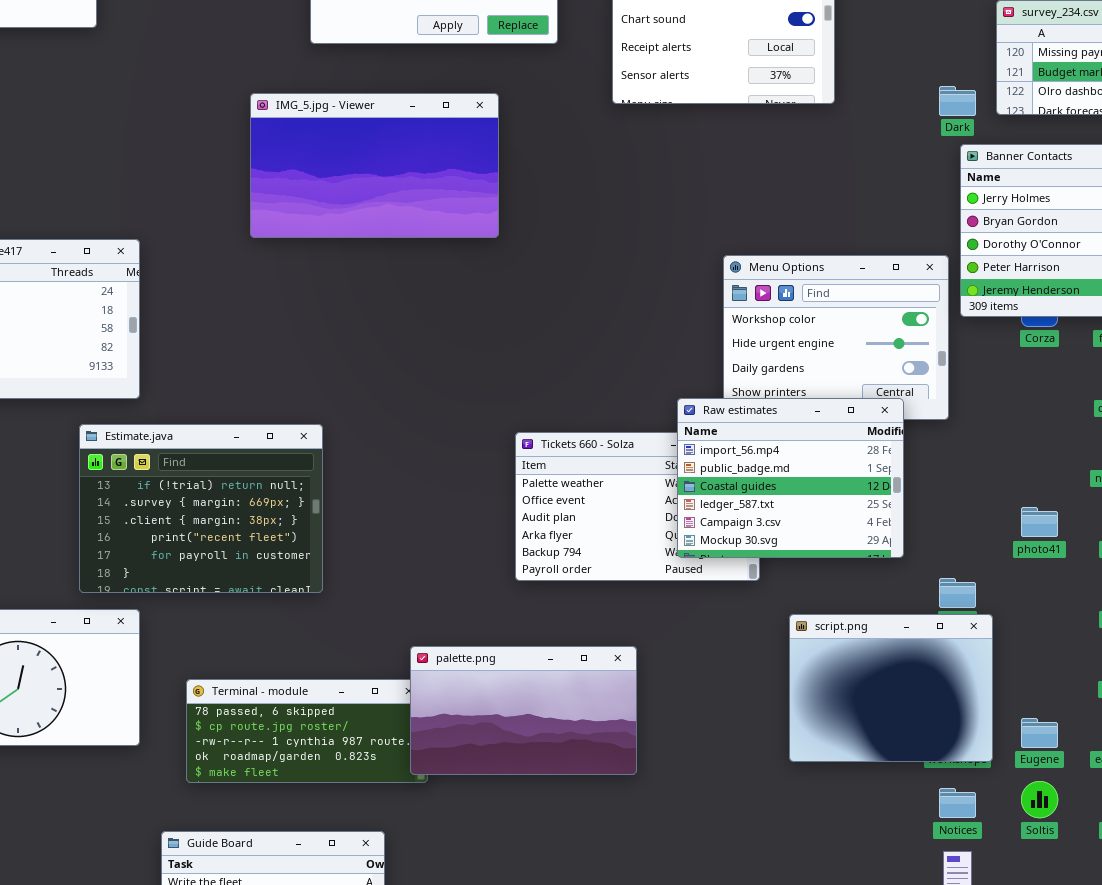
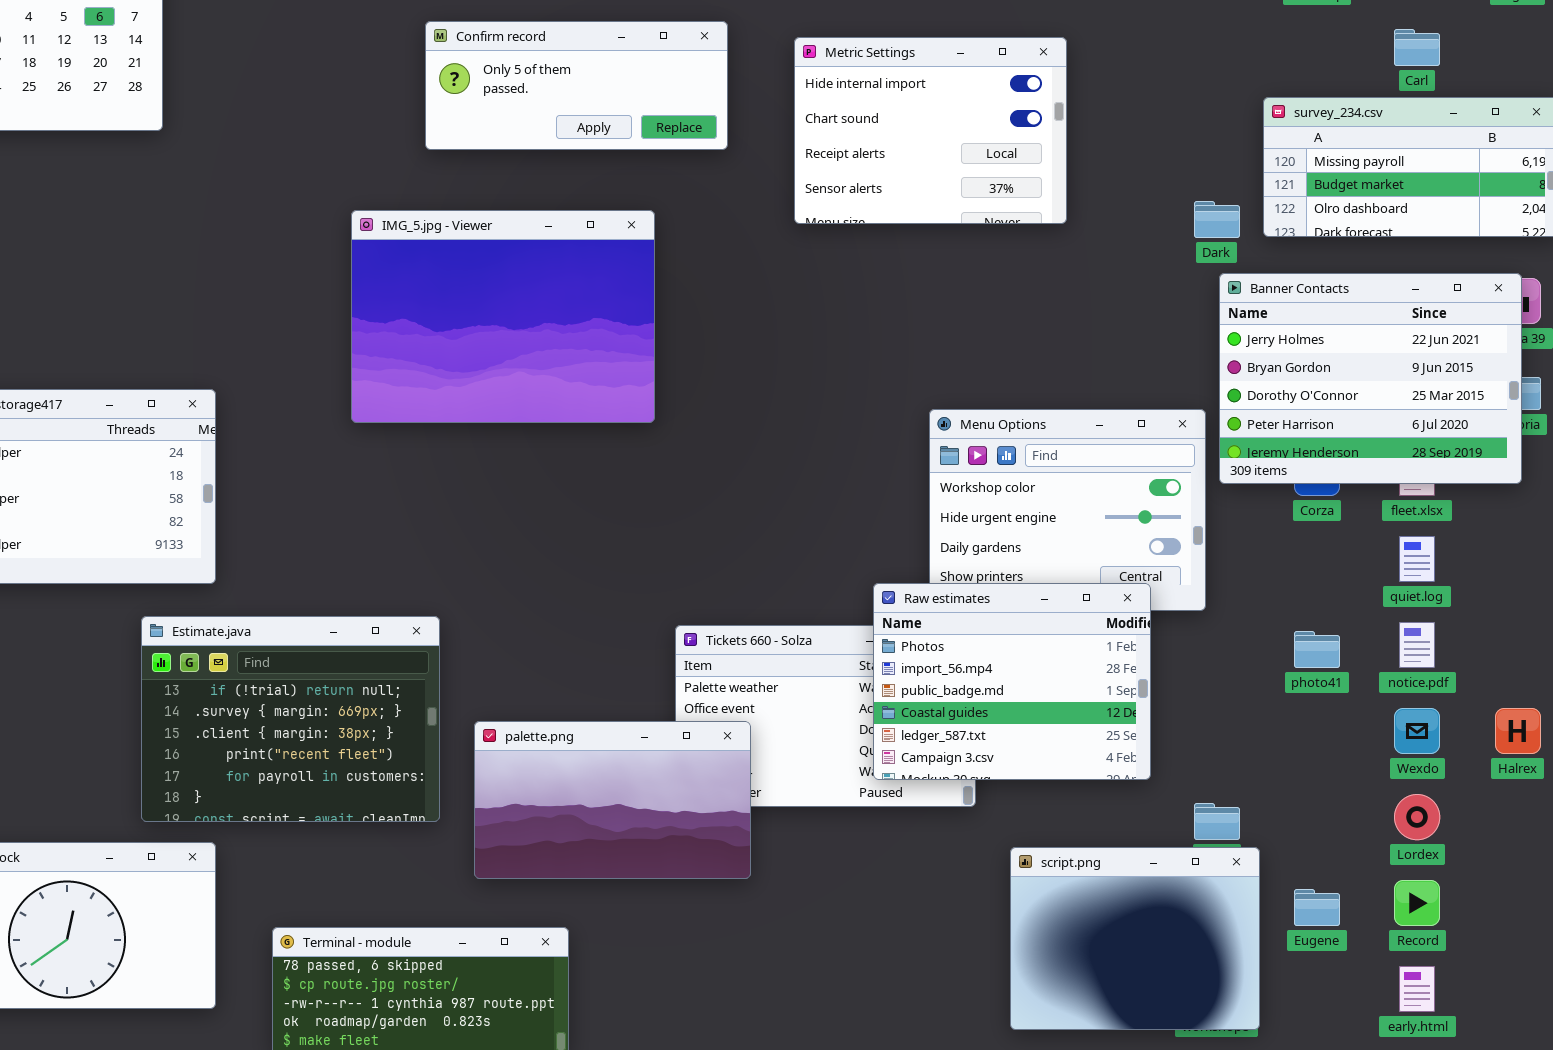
IMG_5.jpg - Viewer: [250,93,499,238] -> [351,210,655,423], resized
Raw estimates: [677,398,904,558] -> [873,583,1151,780], scrolled up 1 row
photo41: [1021,507,1058,537] -> [1294,631,1340,668], moved
palette.png: [410,646,637,775] -> [474,721,751,879], moved
Eugene: [1021,718,1058,748] -> [1294,889,1340,926], moved

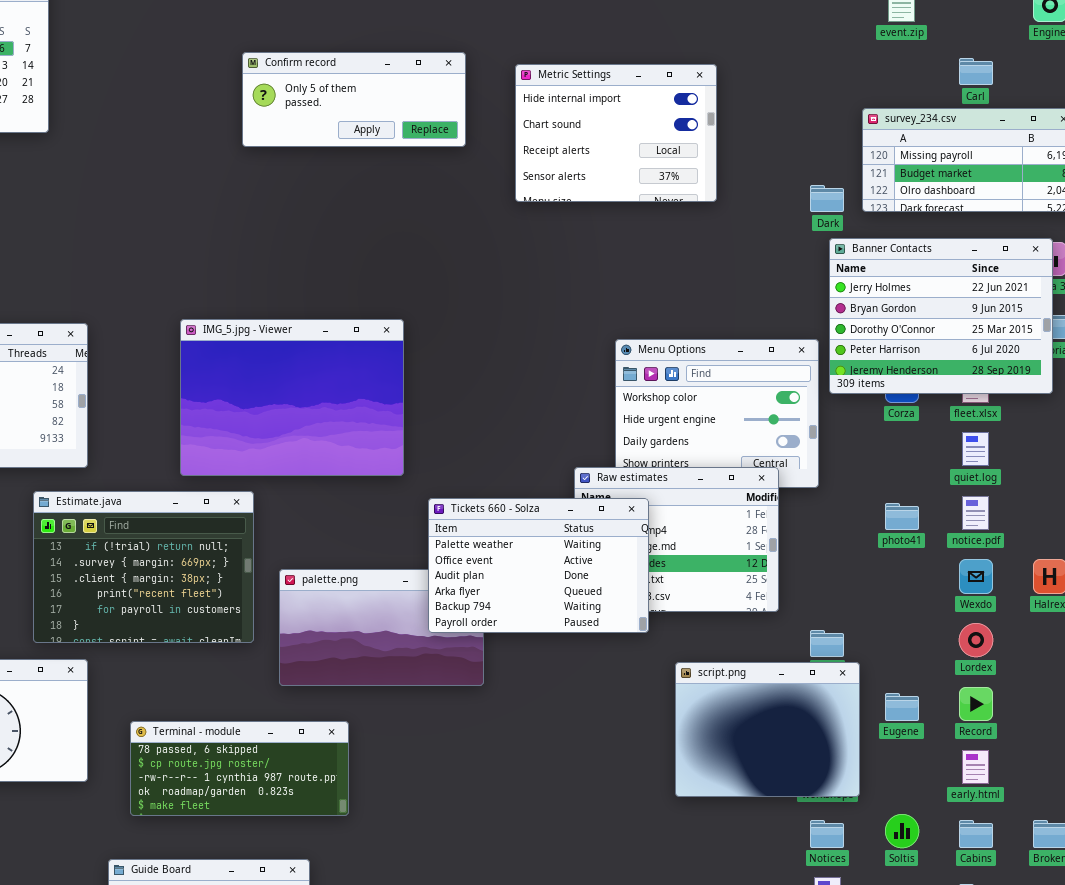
IMG_5.jpg - Viewer: [351,210,655,423] -> [180,319,404,476], moved
Tickets 660 - Solza: [675,625,976,807] -> [428,498,649,633], raised

